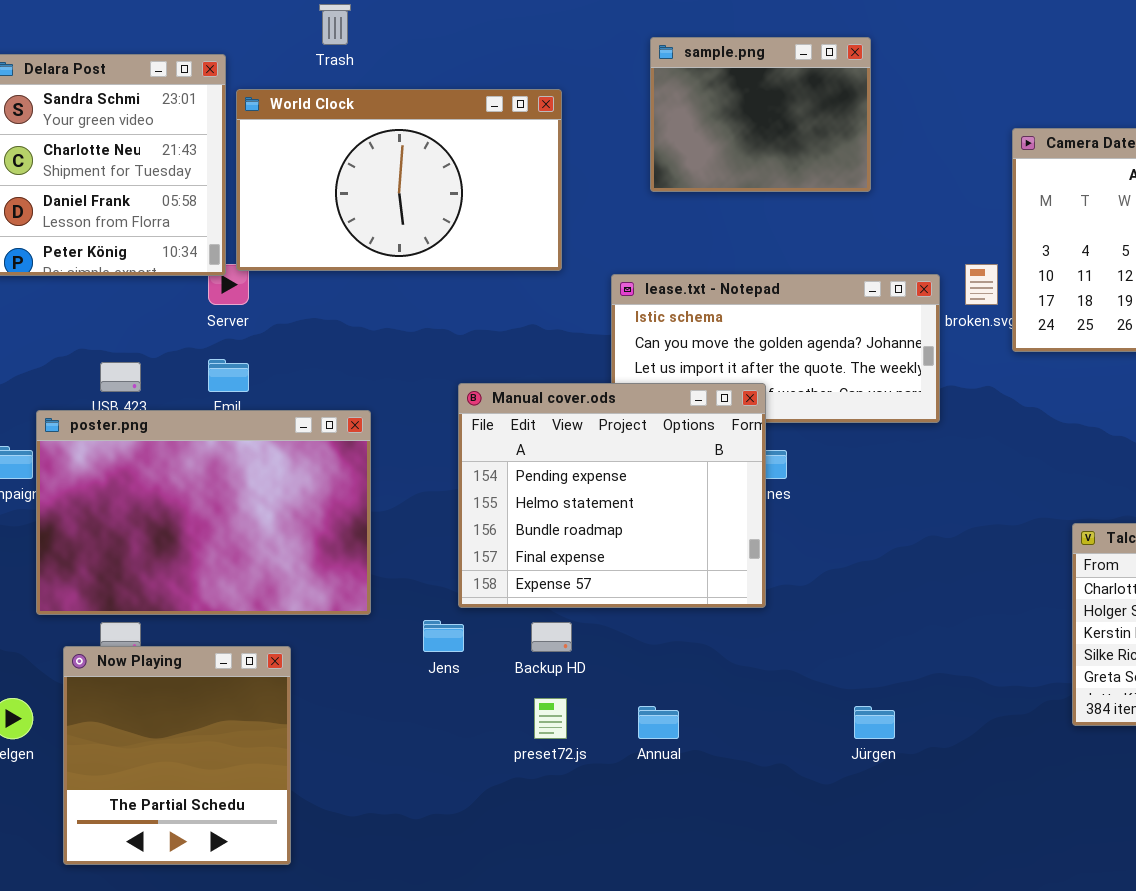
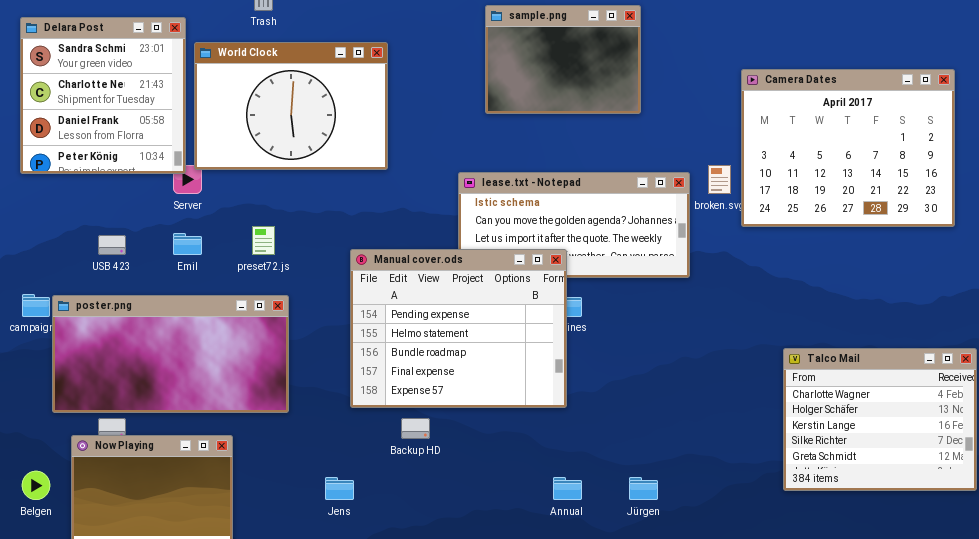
World Clock: [236,89,562,271] -> [194,42,388,170], resized
poster.png: [36,410,371,615] -> [52,295,289,413], resized
Jens: [423,620,464,652] -> [325,477,354,500], moved
preset72.js: [534,698,567,739] -> [252,226,275,255], moved
Annual: [638,706,679,739] -> [553,477,582,500], moved

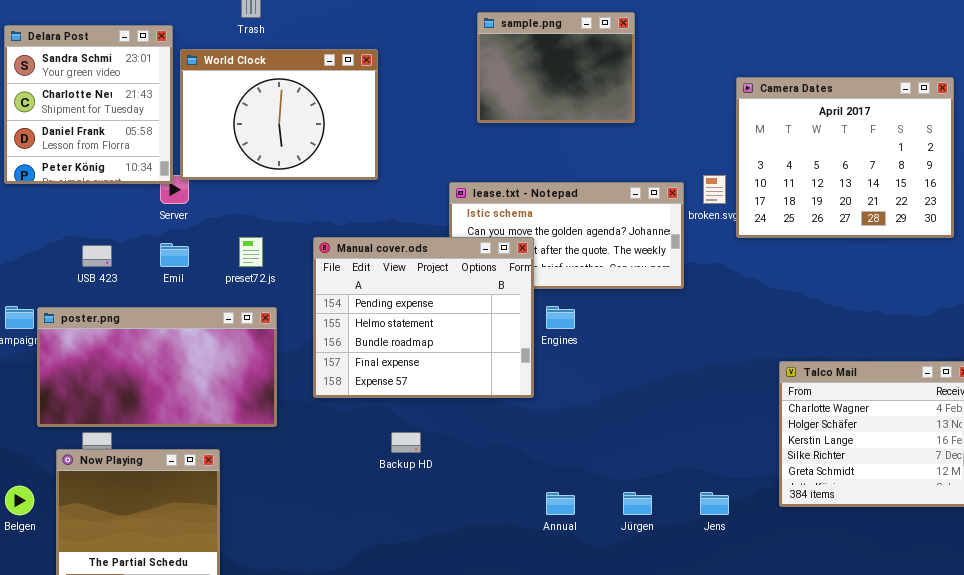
Manual cover.ods: [350,249,567,408] -> [313,237,534,398], moved
Jens: [325,477,354,500] -> [700,492,729,515], moved

